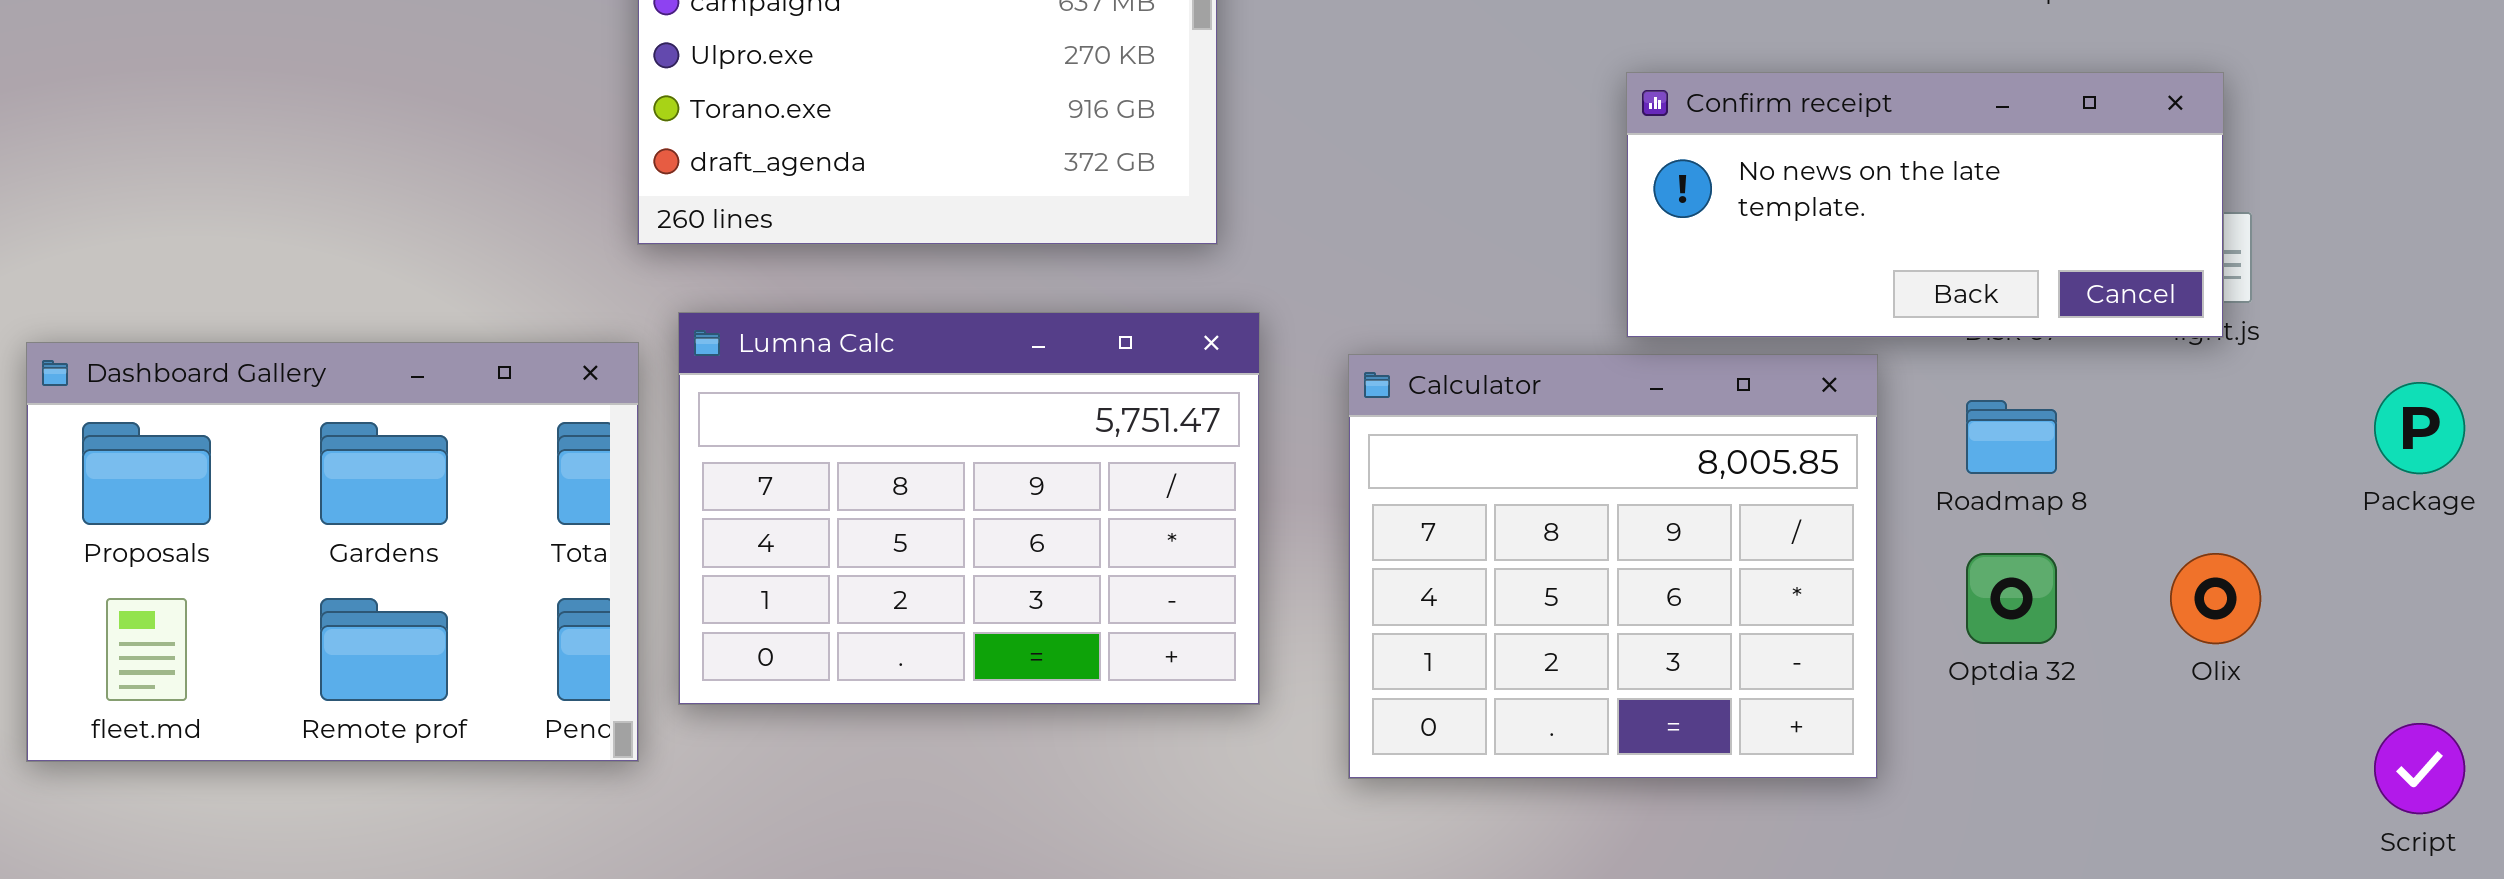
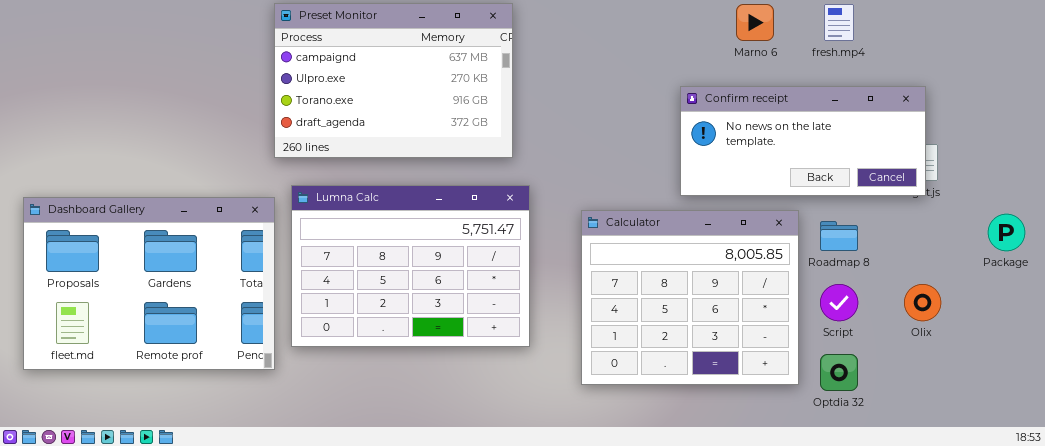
Calculator: [1348,354,1878,779] -> [581,210,799,385], moved
Optdia 32: [1966,553,2057,644] -> [820,354,858,391], moved
Script: [2374,723,2465,814] -> [820,284,858,321], moved

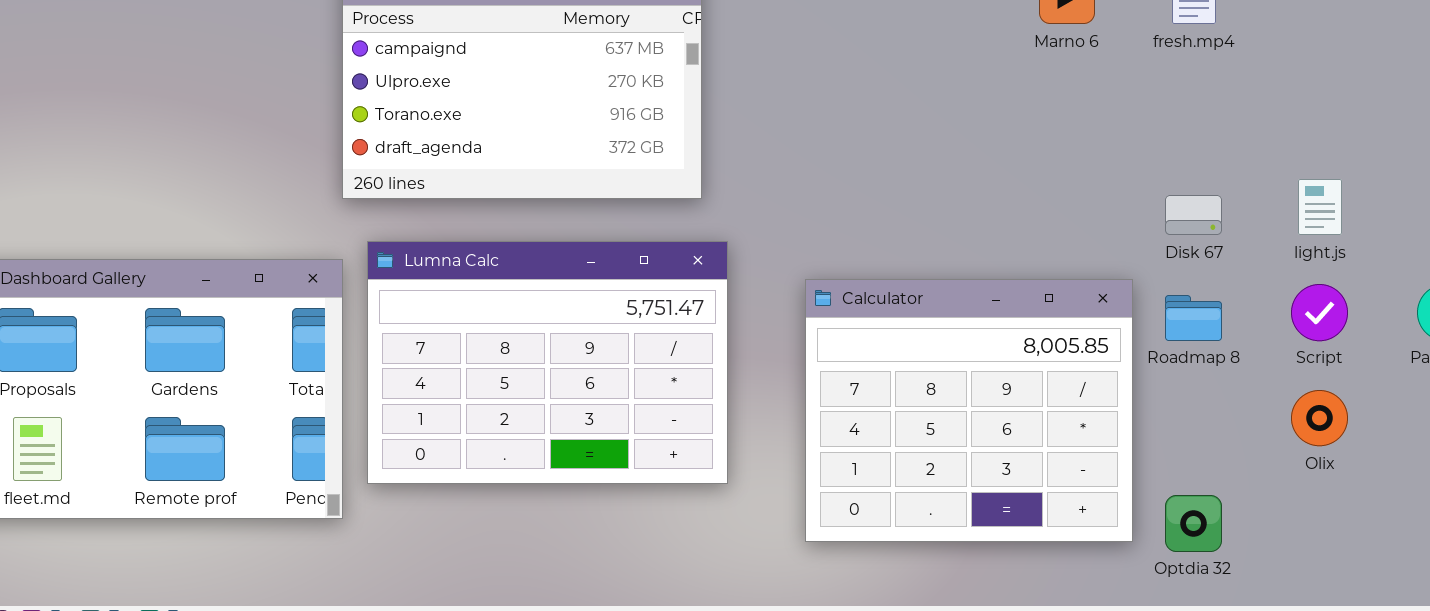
Confirm receipt: [680,86,926,196] -> none, closed
Script: [820,284,858,321] -> [1291,284,1348,341], moved

